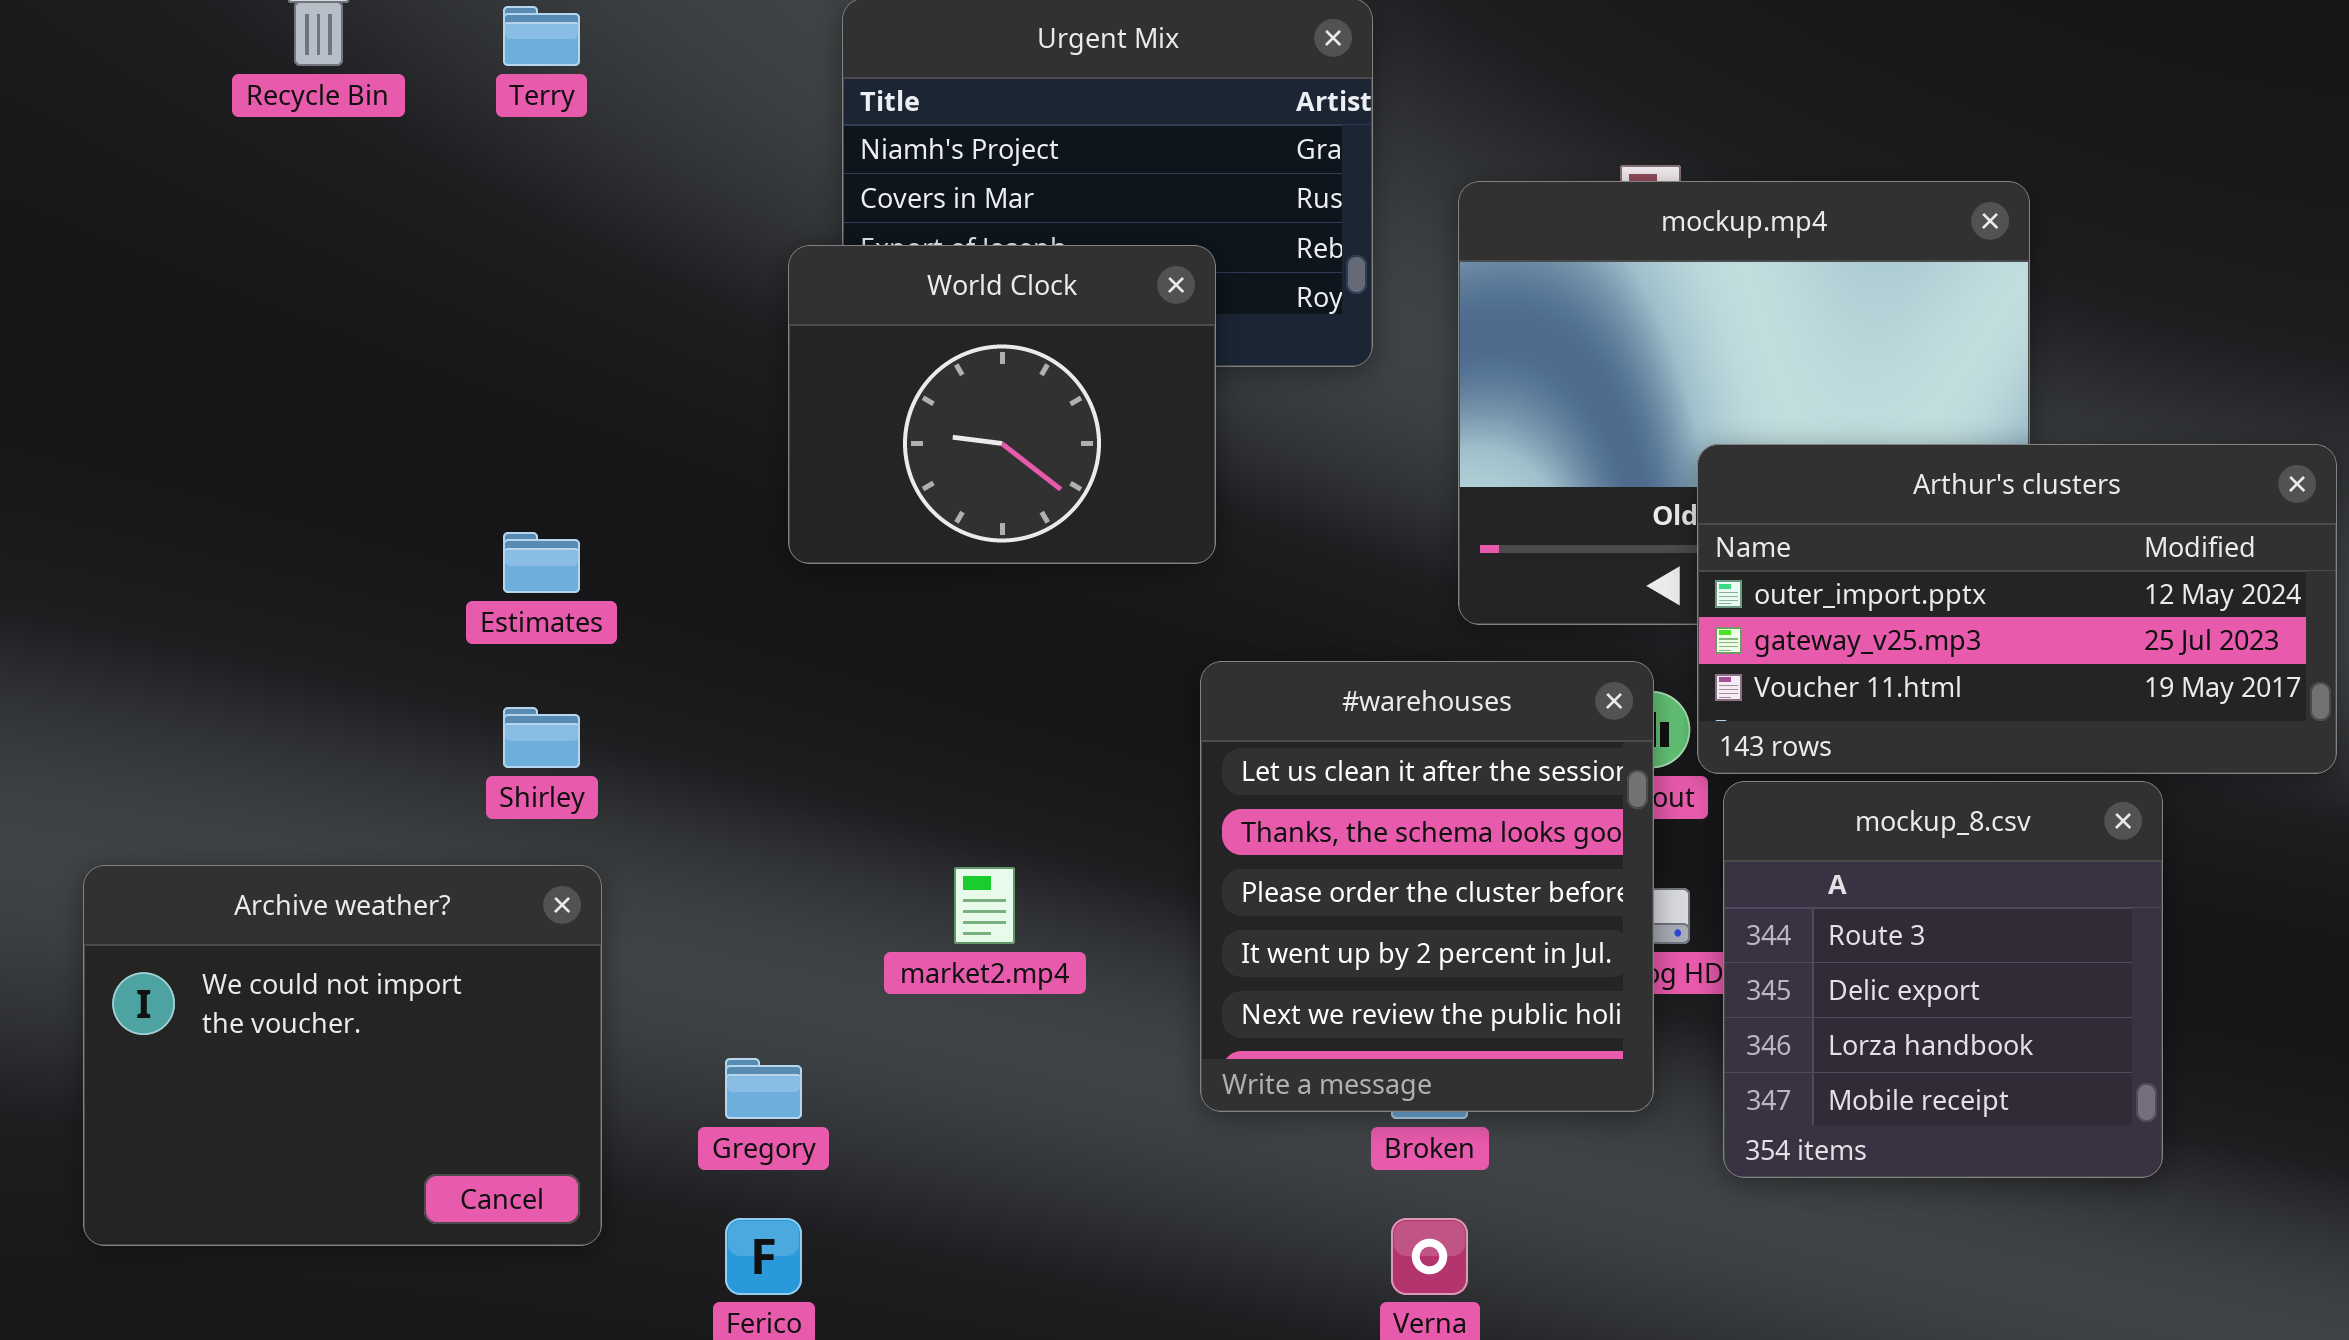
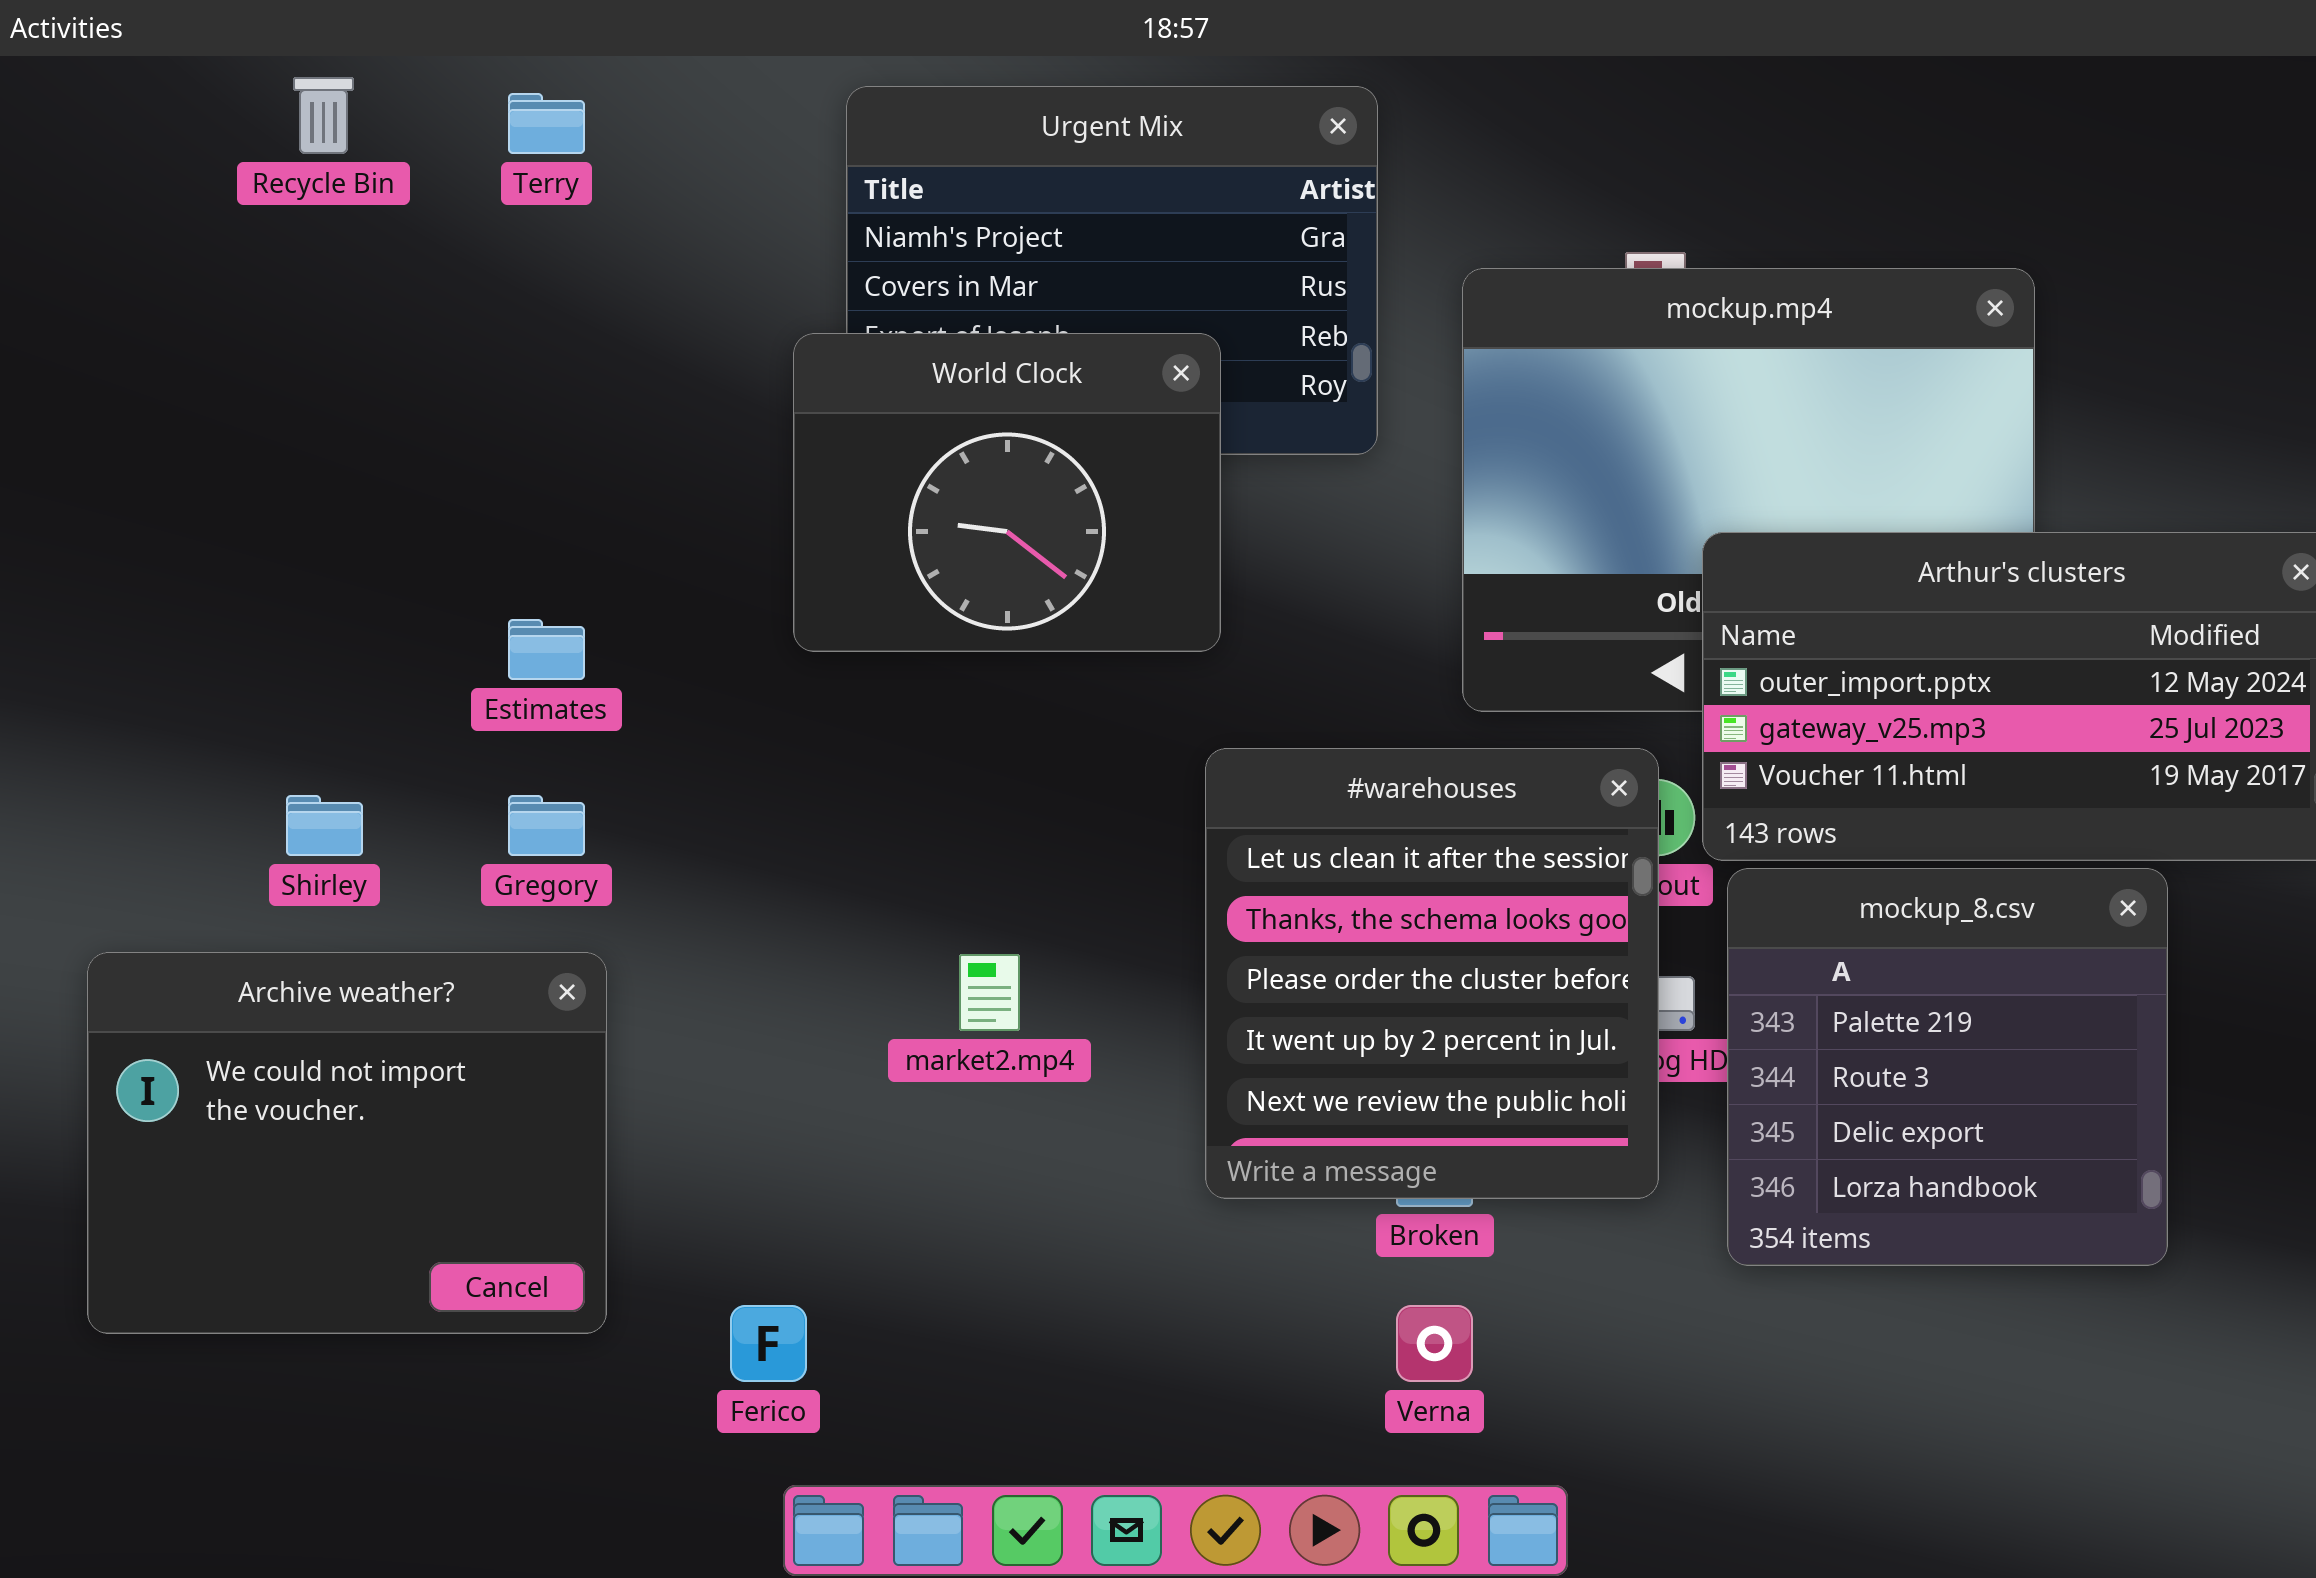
Shirley: [503,707,580,768] -> [286,795,363,856], moved
mockup_8.csv: [1723,781,2163,1178] -> [1727,868,2168,1266], scrolled up 1 row
Gregory: [725,1058,802,1119] -> [508,795,585,856], moved

